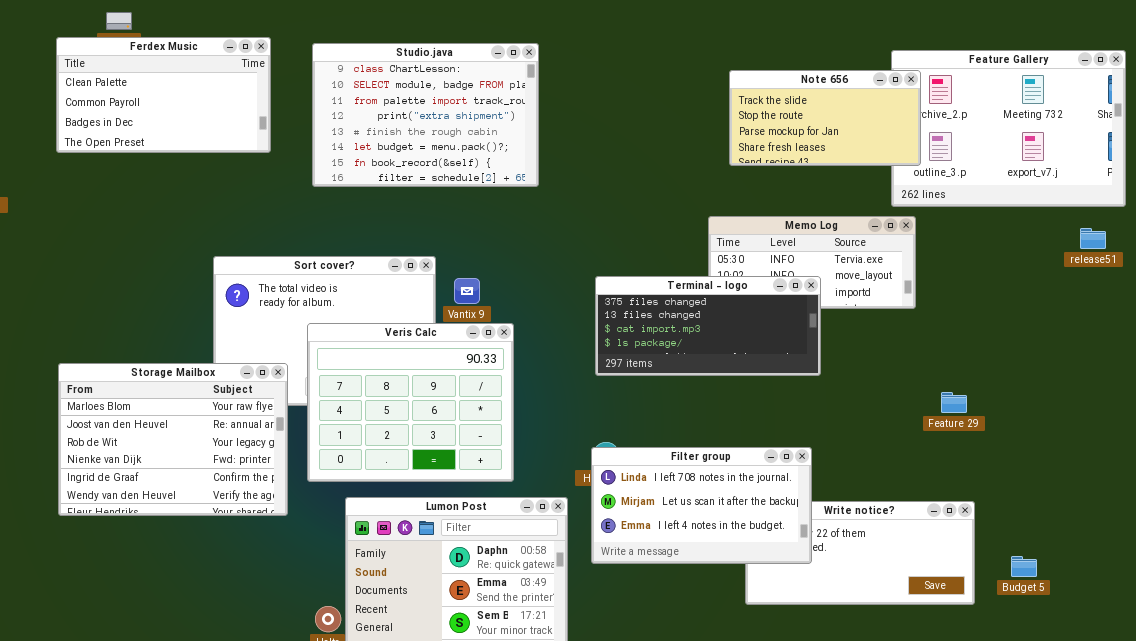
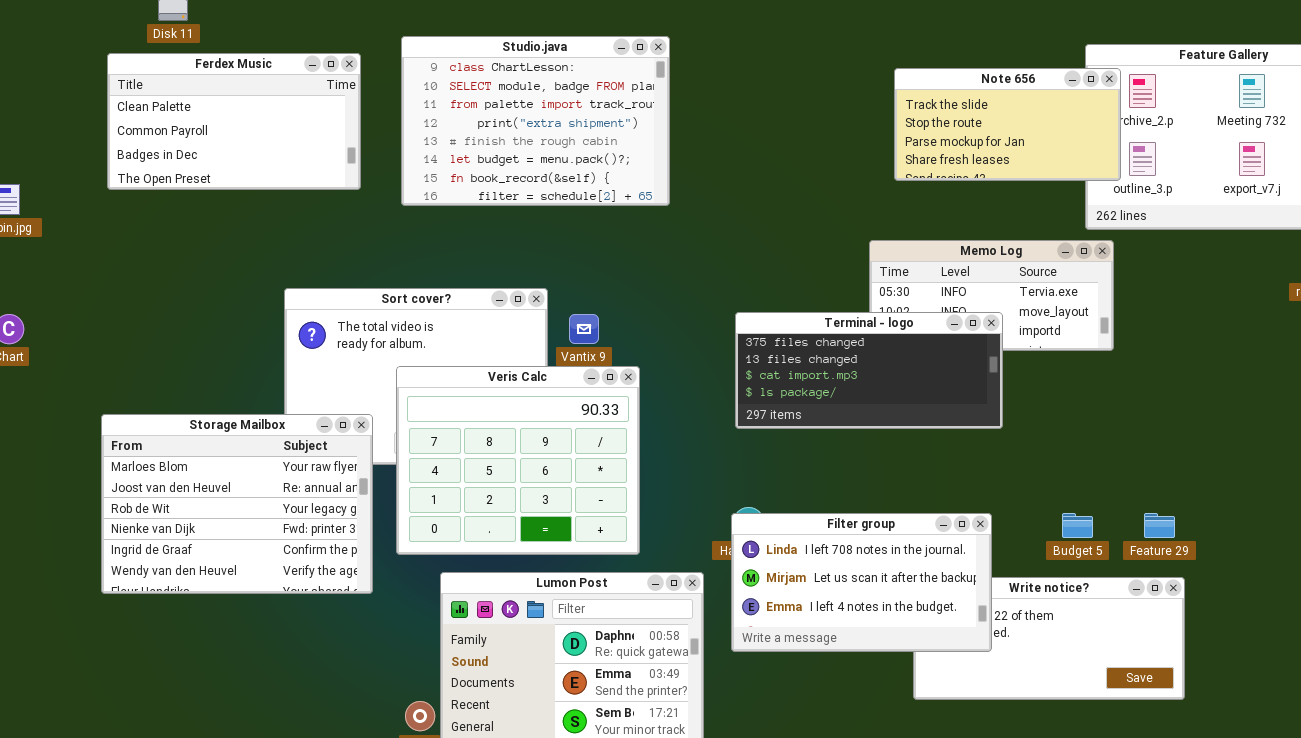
Ferdex Music: [56,37,271,153] -> [107,53,361,190], moved
Feature 29: [941,392,967,413] -> [1144,513,1175,538], moved
Budget 5: [1011,556,1037,577] -> [1062,513,1093,538], moved

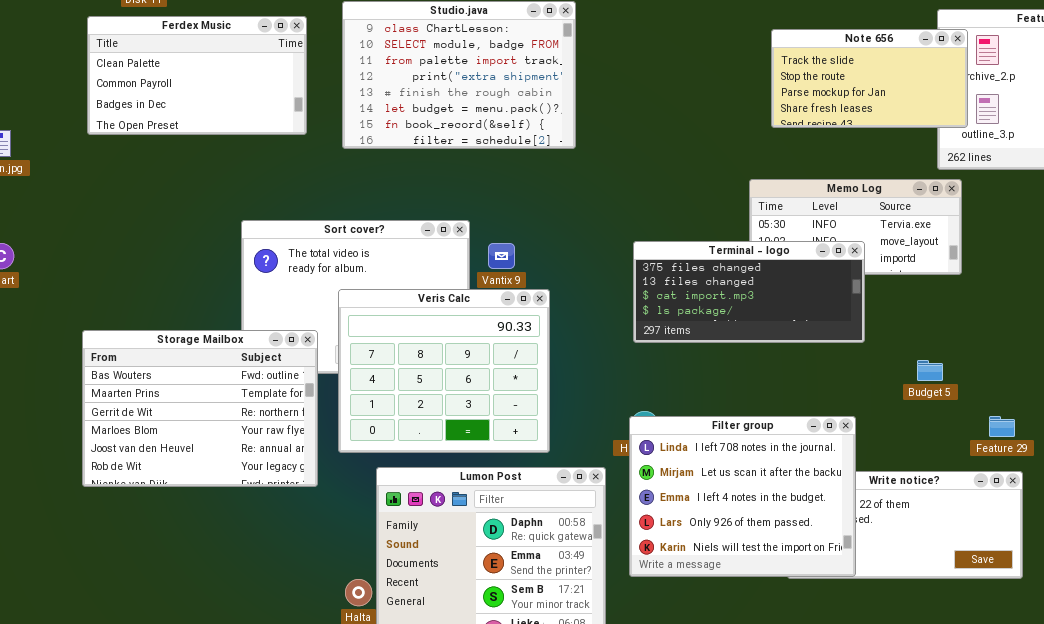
Storage Mailbox: [101,414,373,594] -> [82,330,318,487], scrolled up 3 rows
Filter group: [731,513,992,652] -> [629,416,856,577], resized
Budget 5: [1062,513,1093,538] -> [917,360,943,381], moved

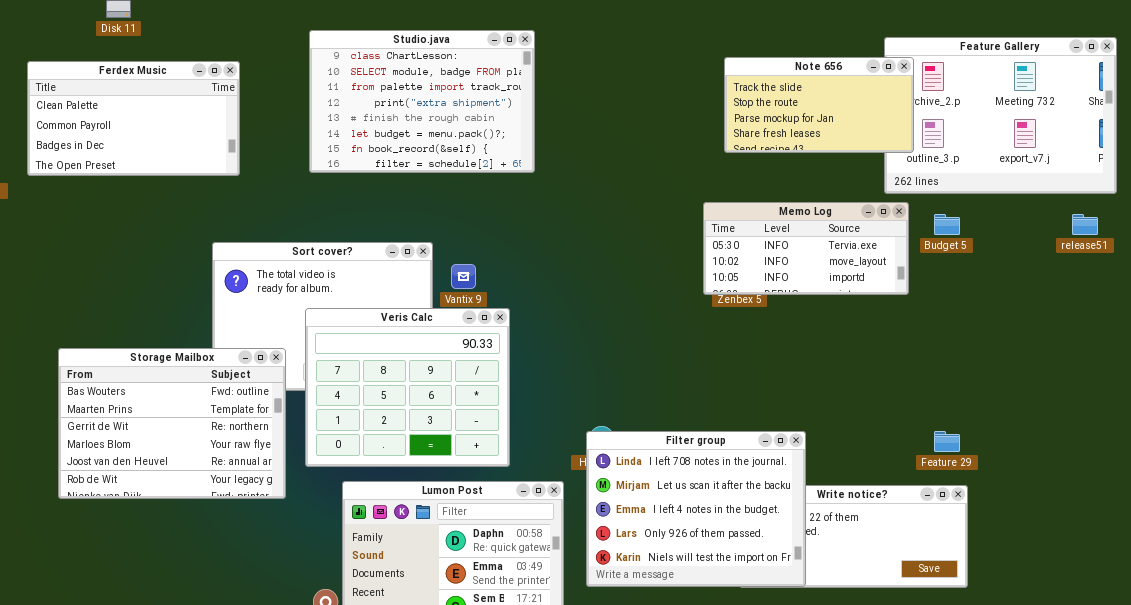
Ferdex Music: [87,16,307,135] -> [27,61,240,176], moved
Terminal - logo: [633,241,865,343] -> none, closed
Budget 5: [917,360,943,381] -> [934,214,960,235], moved

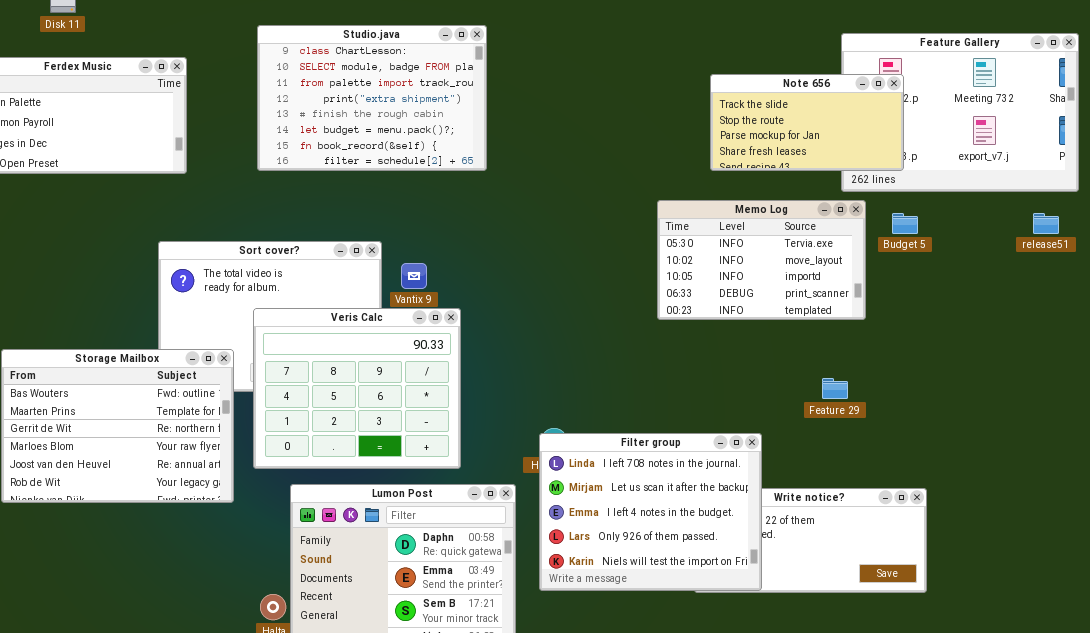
Note 656: [724,57,914,153] -> [710,74,904,171], moved
Memo Log: [703,202,909,295] -> [657,200,866,320], resized
Feature 29: [934,431,960,452] -> [822,378,848,399], moved

